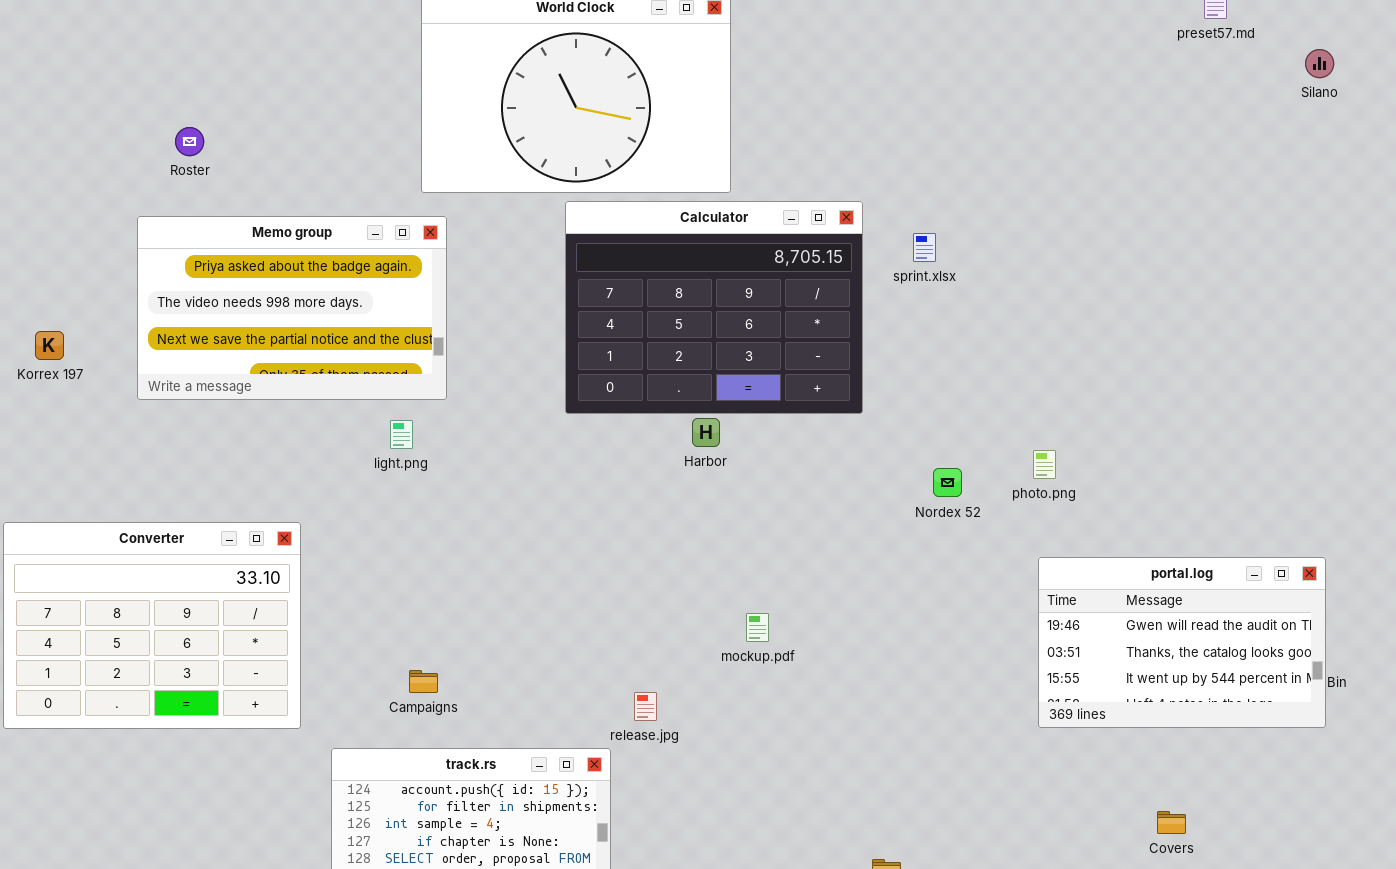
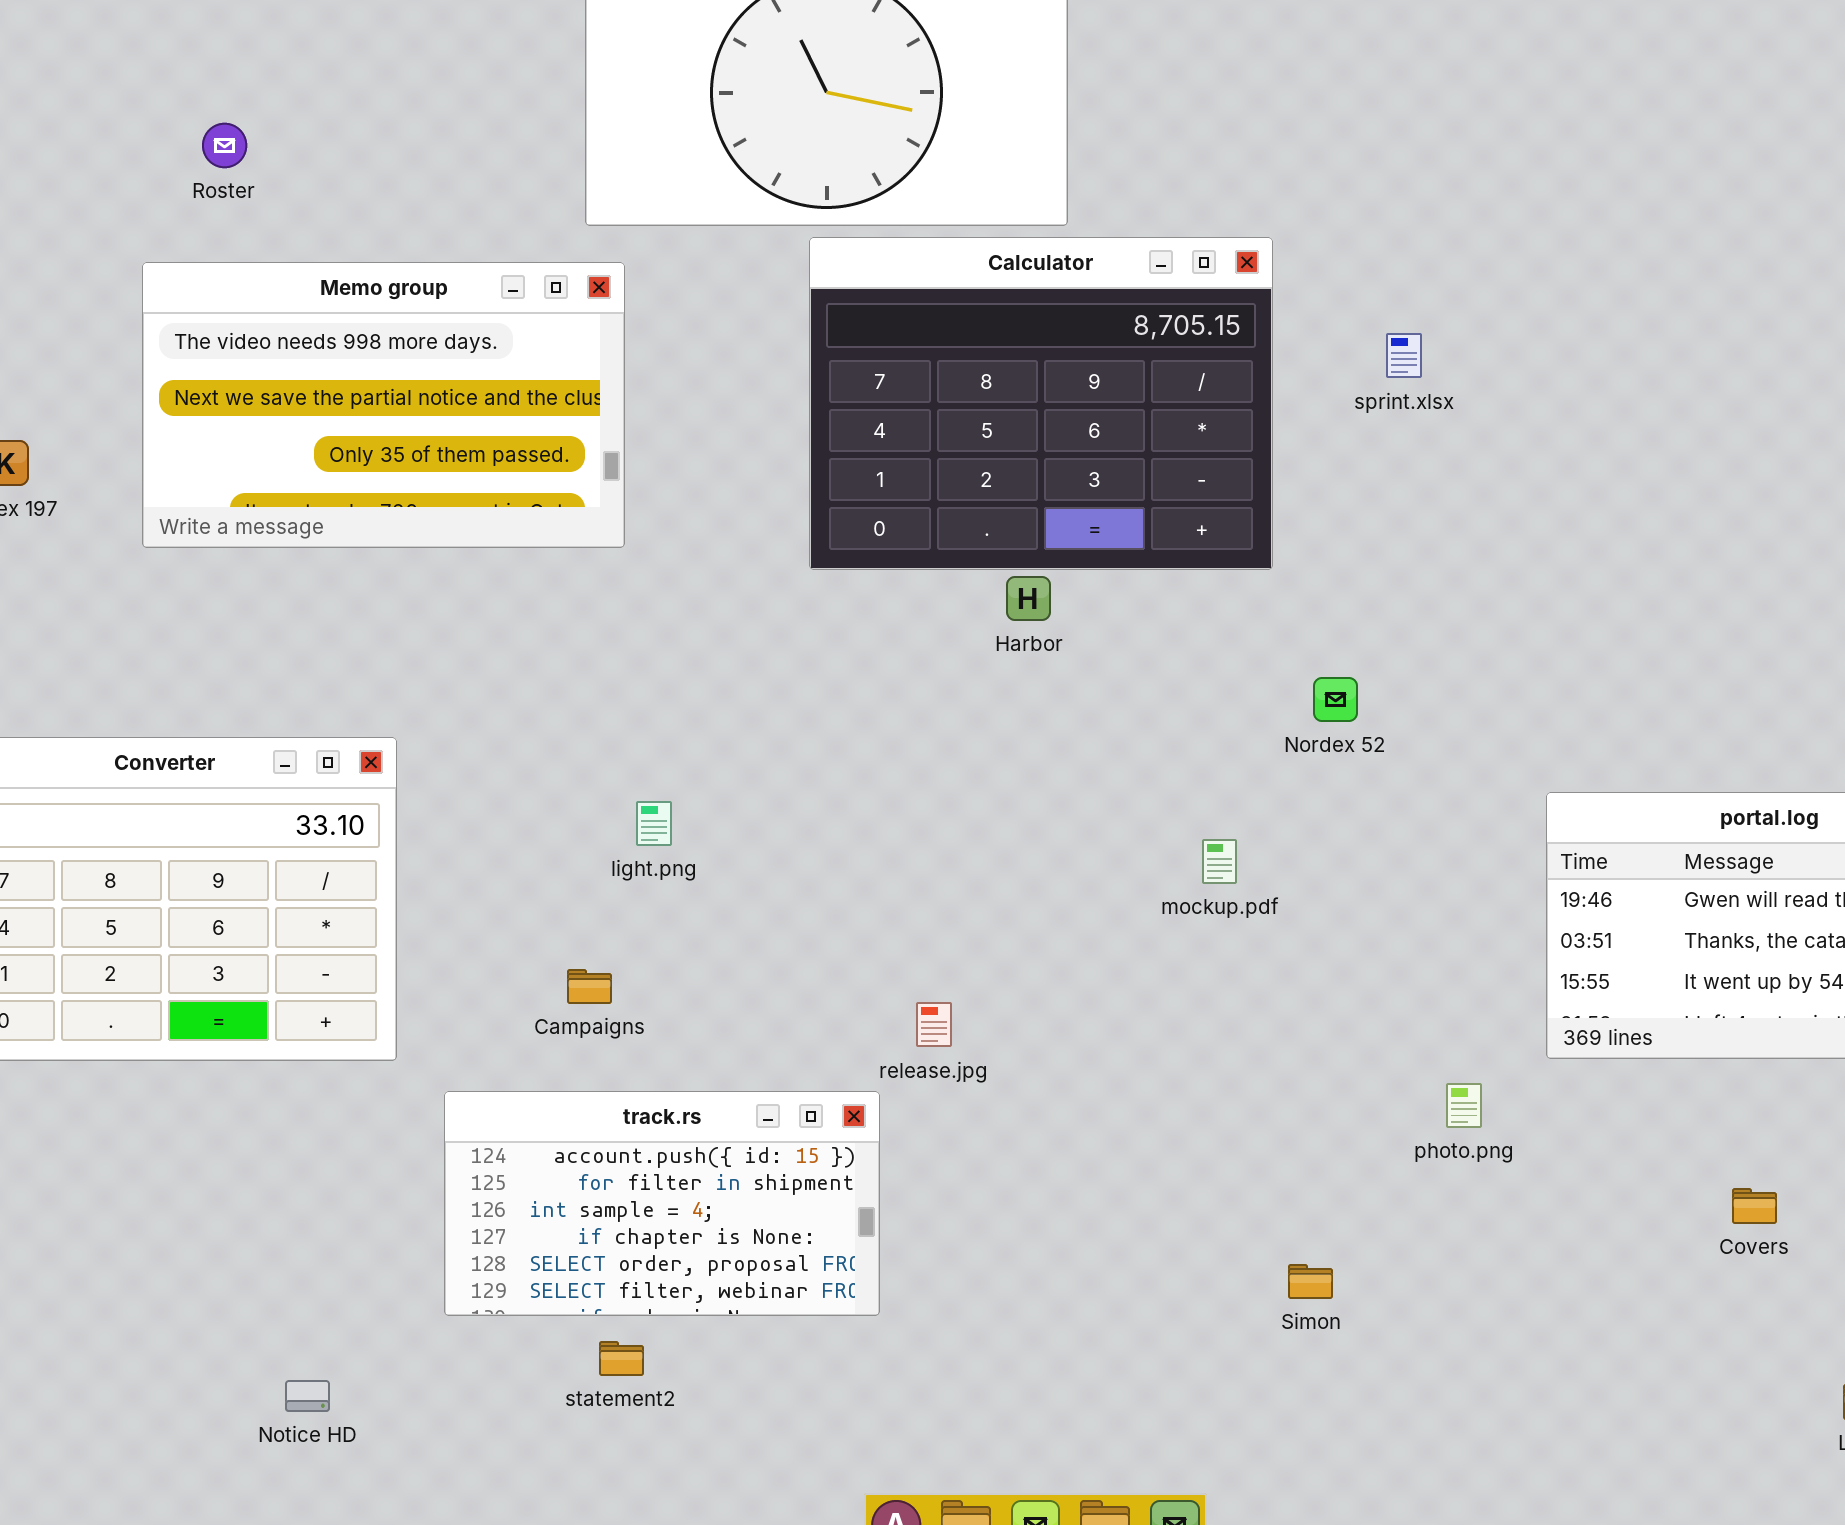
Memo group: [137,216,447,400] -> [142,262,625,548], scrolled down 1 row
sprint.xlsx: [913,233,936,262] -> [1386,333,1422,378], moved
light.png: [390,420,413,449] -> [636,801,672,846], moved
photo.png: [1033,450,1056,479] -> [1446,1083,1482,1128], moved
Nordex 52: [933,468,962,497] -> [1313,677,1358,722], moved
mockup.pdf: [746,613,769,642] -> [1202,839,1237,884], moved

